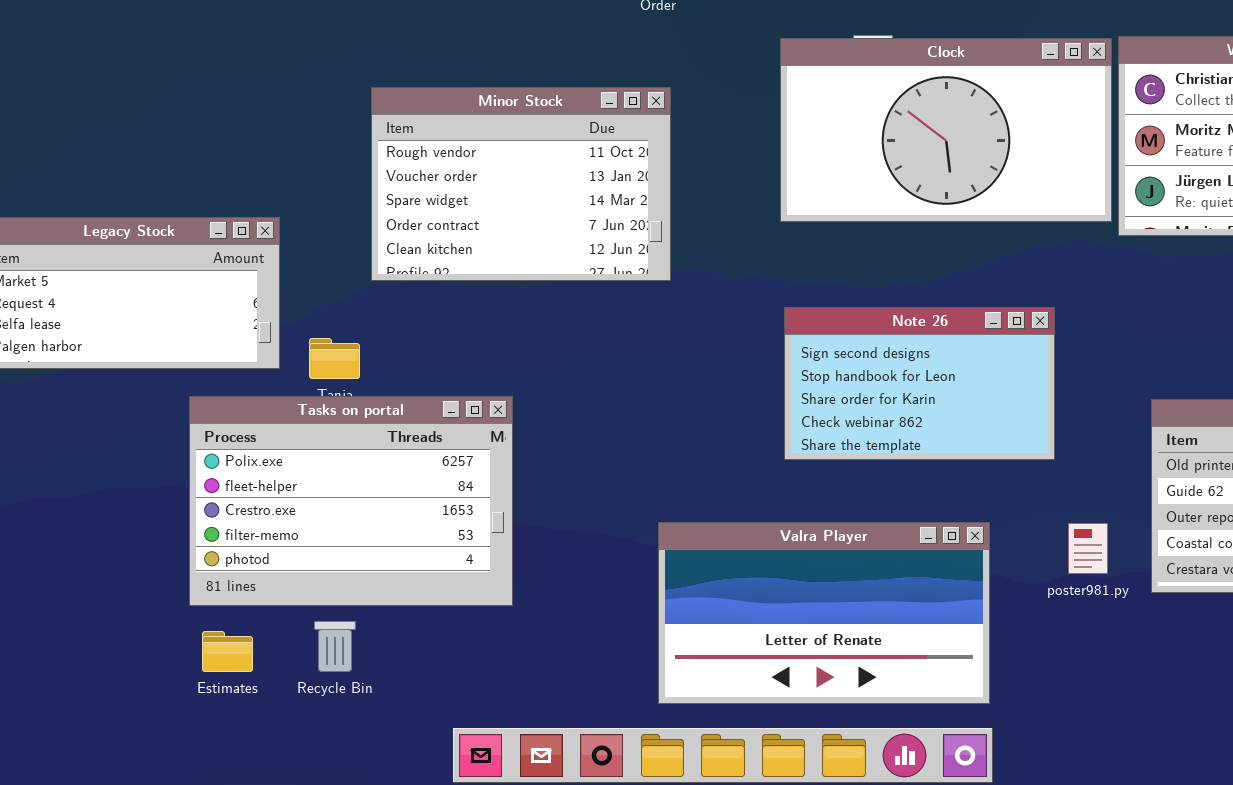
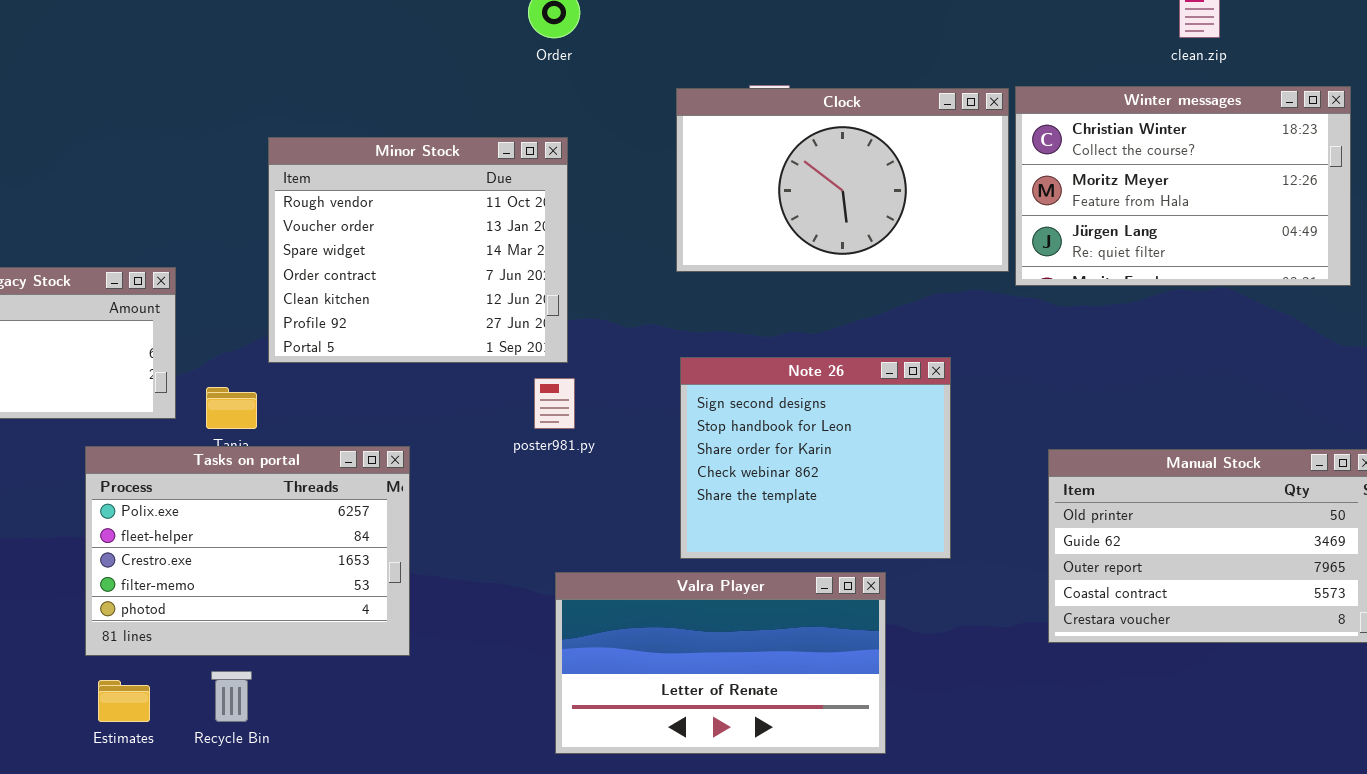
Minor Stock: [371,87,671,281] -> [268,137,568,363], resized
Note 26: [784,307,1055,460] -> [680,357,951,559], resized
poster981.py: [1068,523,1108,574] -> [534,378,575,429], moved

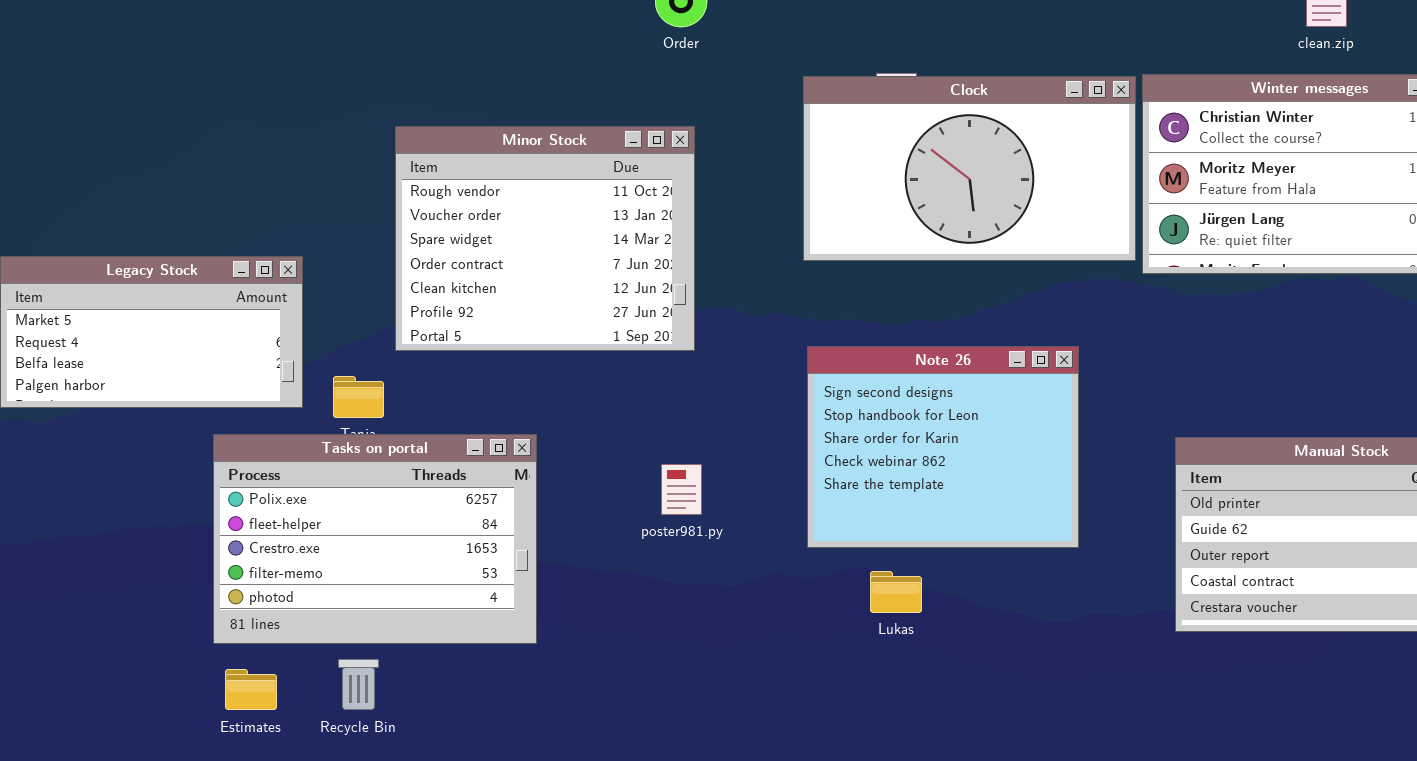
poster981.py: [534,378,575,429] -> [661,464,702,515], moved
Valra Player: [555,572,886,754] -> none, closed

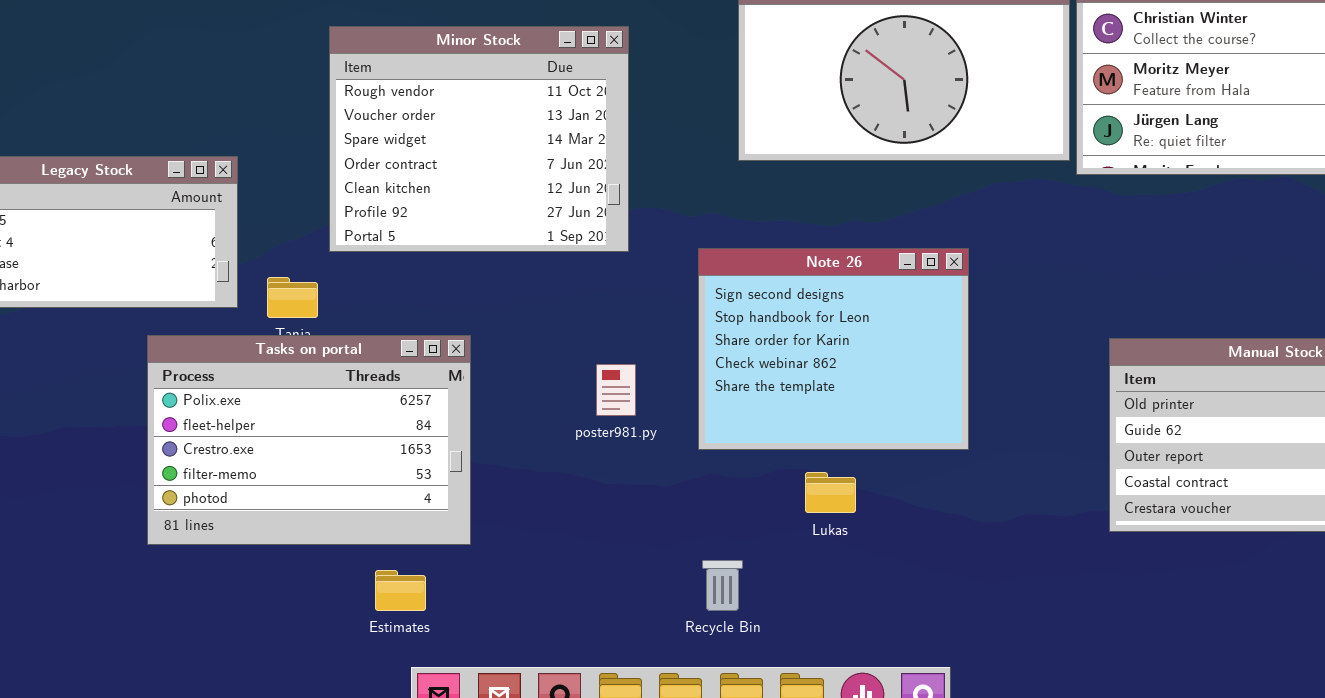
Note 26: [807,346,1079,548] -> [698,248,969,450], moved
Recycle Bin: [338,659,379,710] -> [702,560,743,611], moved
Estimates: [225,669,277,710] -> [375,570,426,611], moved

